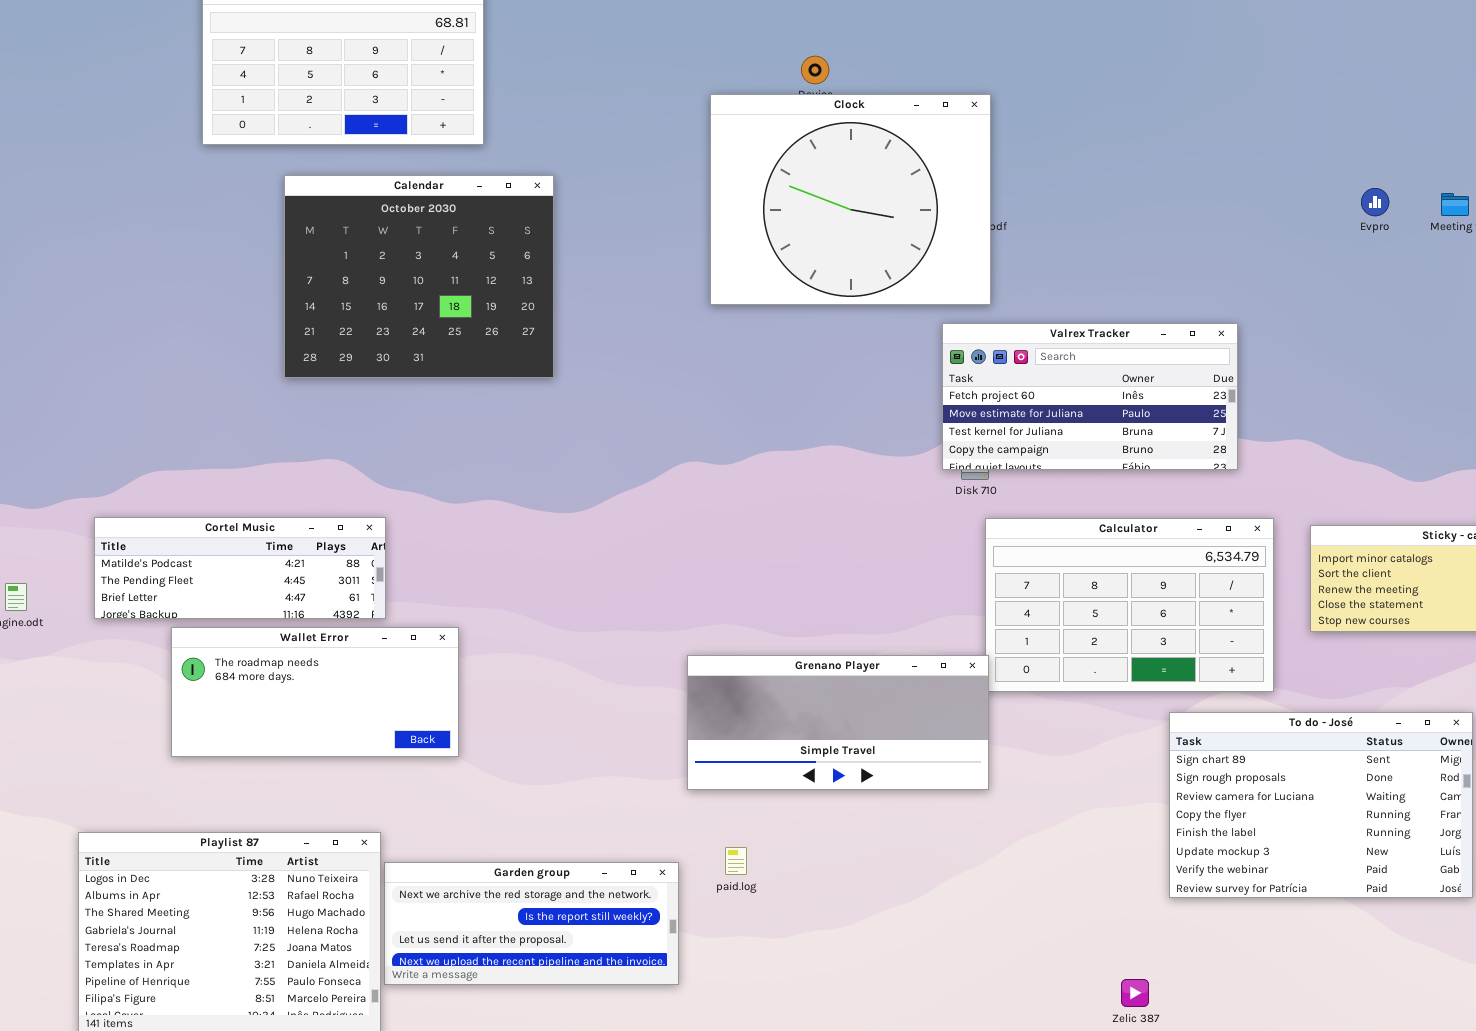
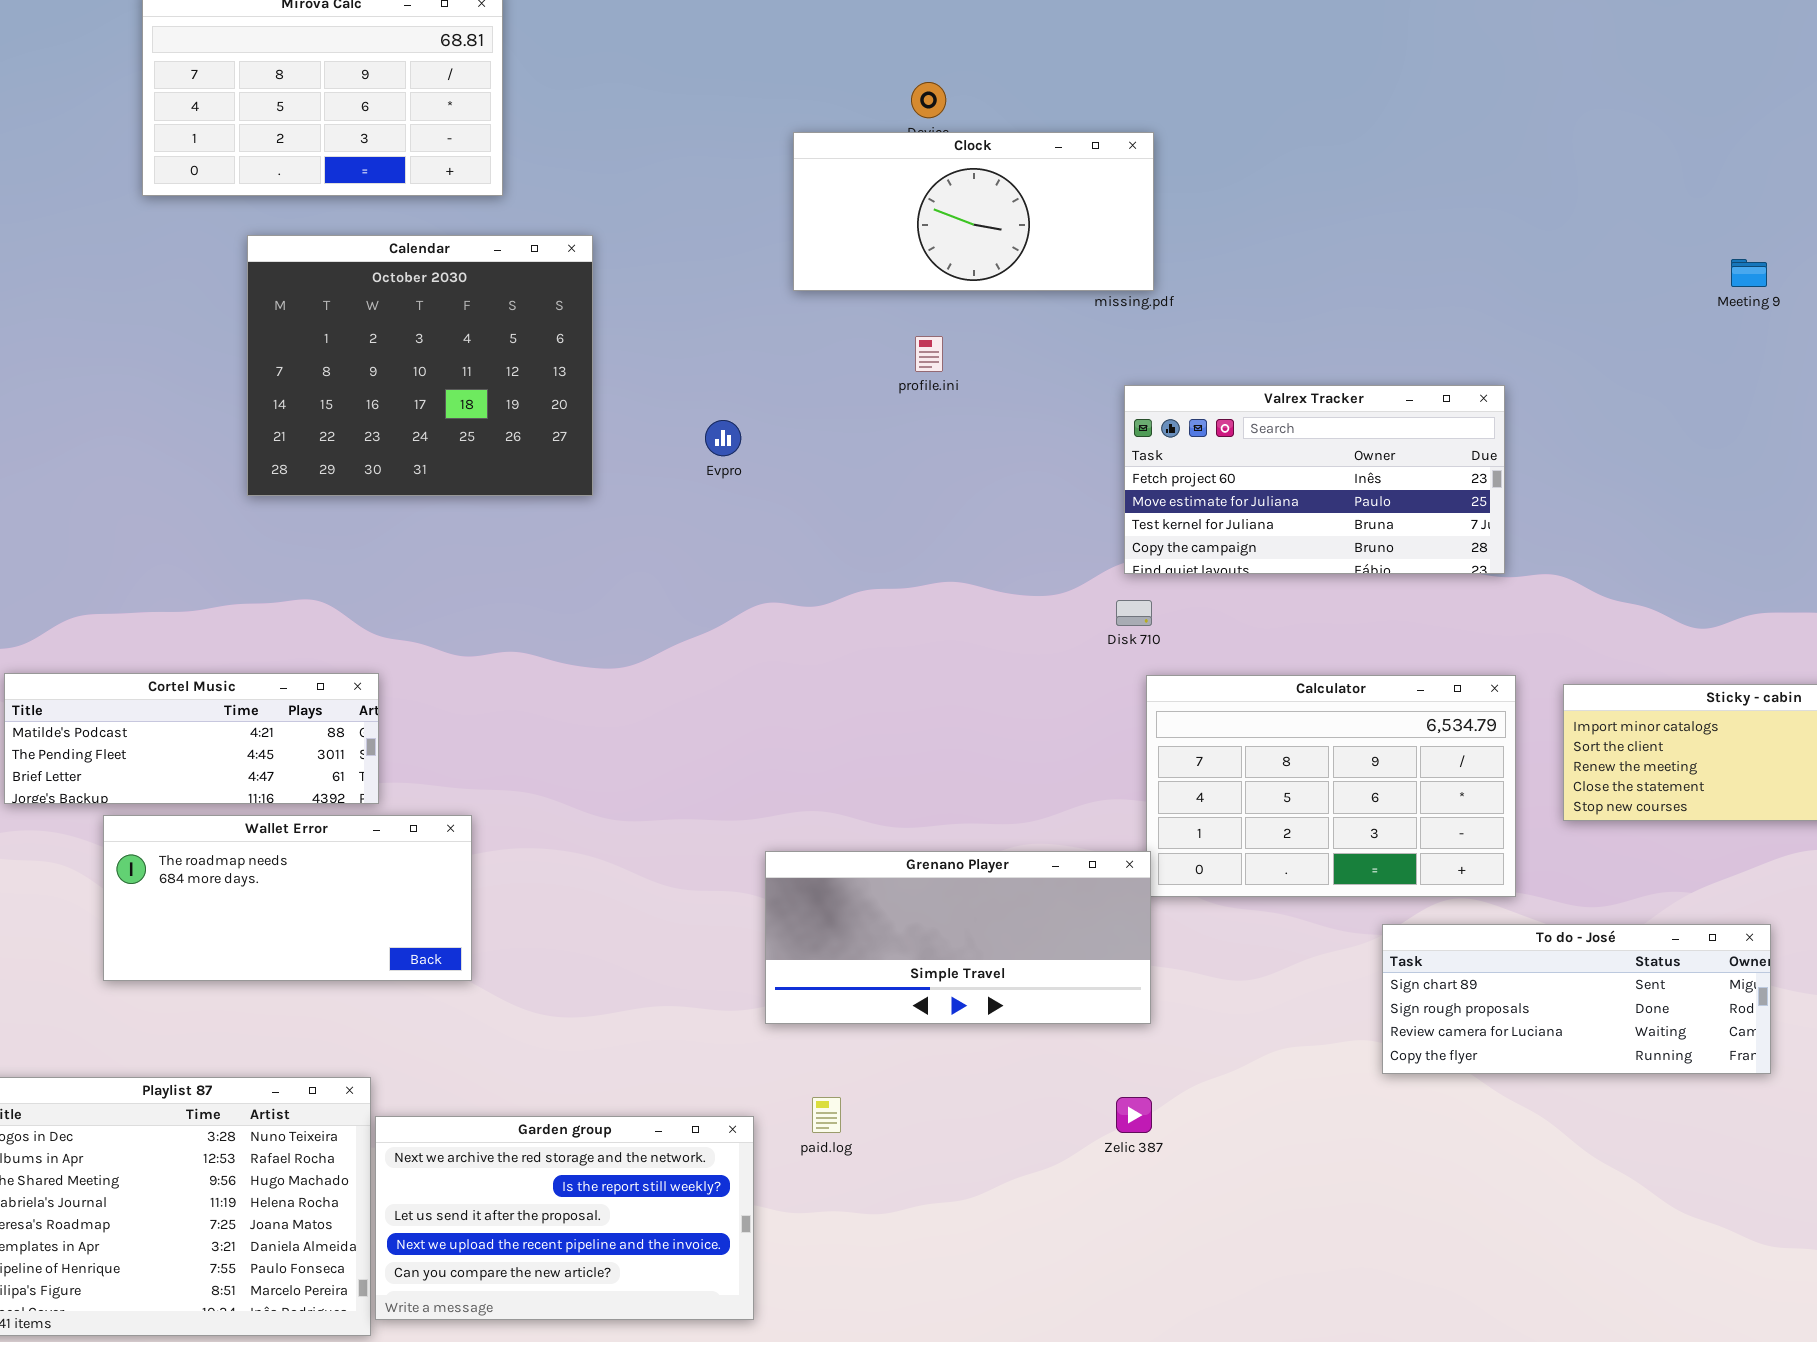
Clock: [710,94,991,305] -> [793,132,1154,291], resized
Evpro: [1361,188,1389,216] -> [705,420,741,456], moved
Valrex Tracker: [942,323,1238,470] -> [1124,385,1505,574], moved
To do - José: [1169,712,1473,898] -> [1382,924,1771,1074], resized
Garden group: [384,862,679,985] -> [375,1116,754,1320], resized
Zelic 387: [1121,979,1149,1007] -> [1116,1097,1152,1133], moved

